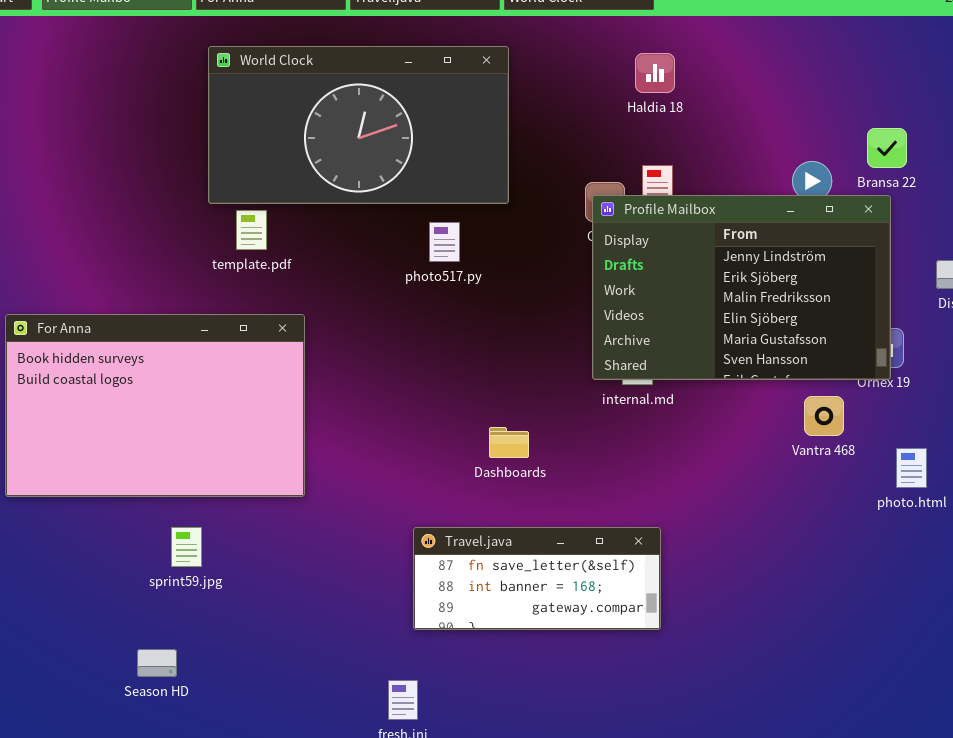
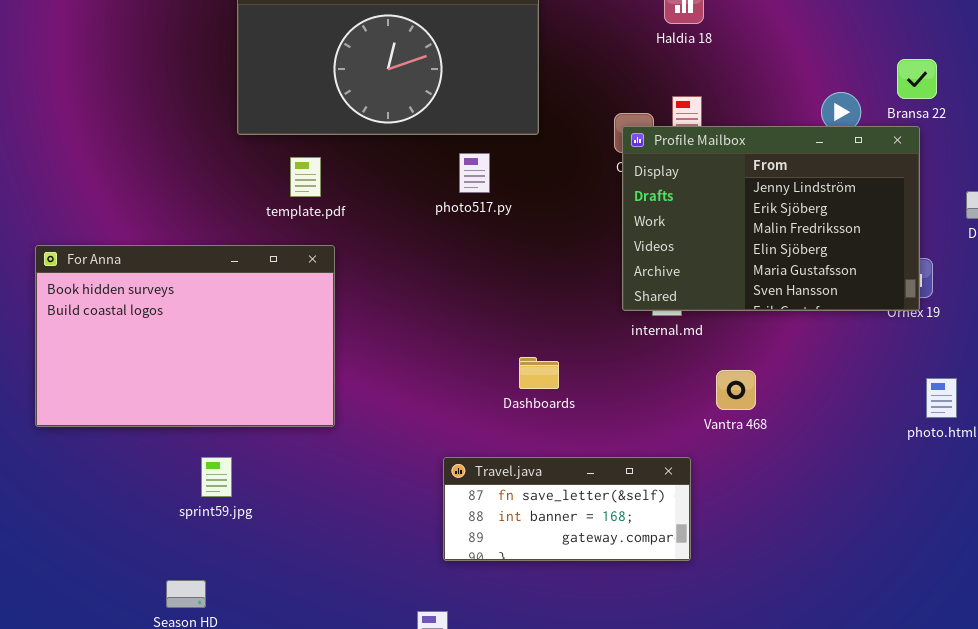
template.pdf: [236,210,267,250] -> [290,157,321,197], moved
Vantra 468: [804,396,844,436] -> [716,370,756,410], moved

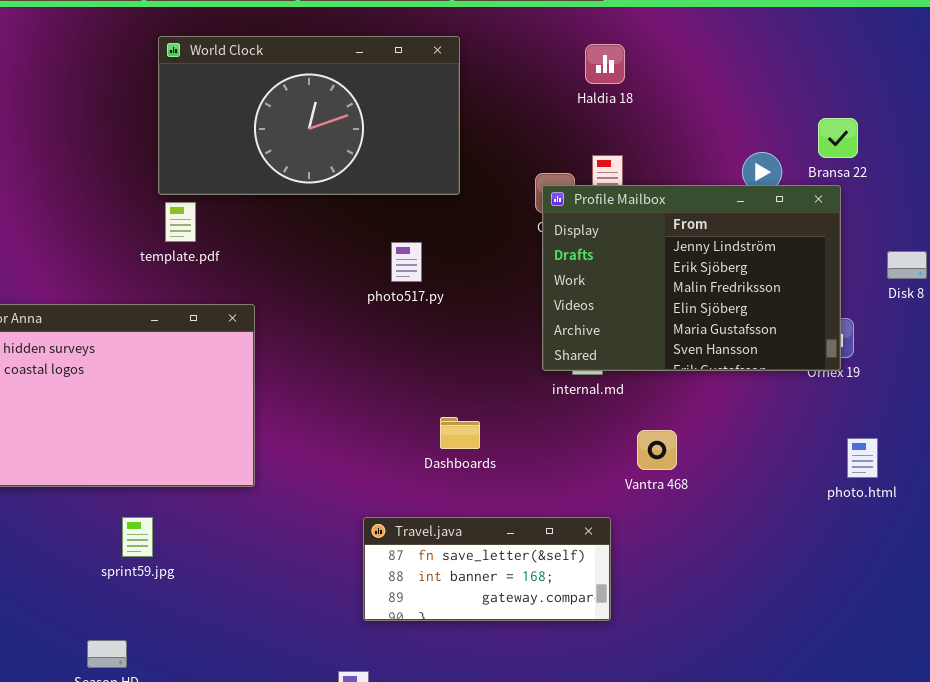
photo517.py: [459,153,490,193] -> [391,242,422,282], moved
template.pdf: [290,157,321,197] -> [165,202,196,242], moved

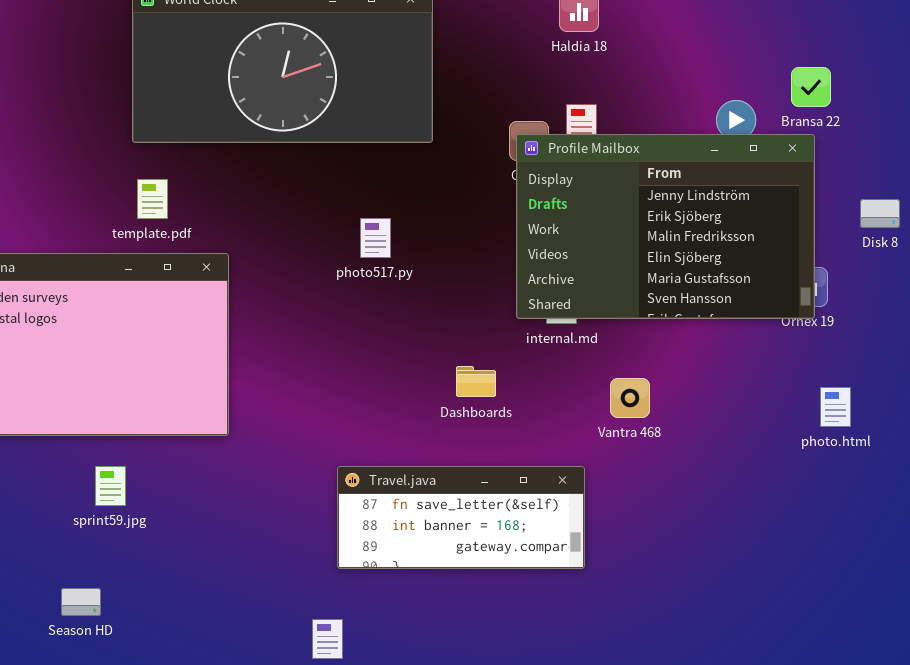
template.pdf: [165,202,196,242] -> [137,179,168,219], moved
photo517.py: [391,242,422,282] -> [360,218,391,258], moved
Dashboards: [440,417,480,449] -> [456,366,496,397], moved

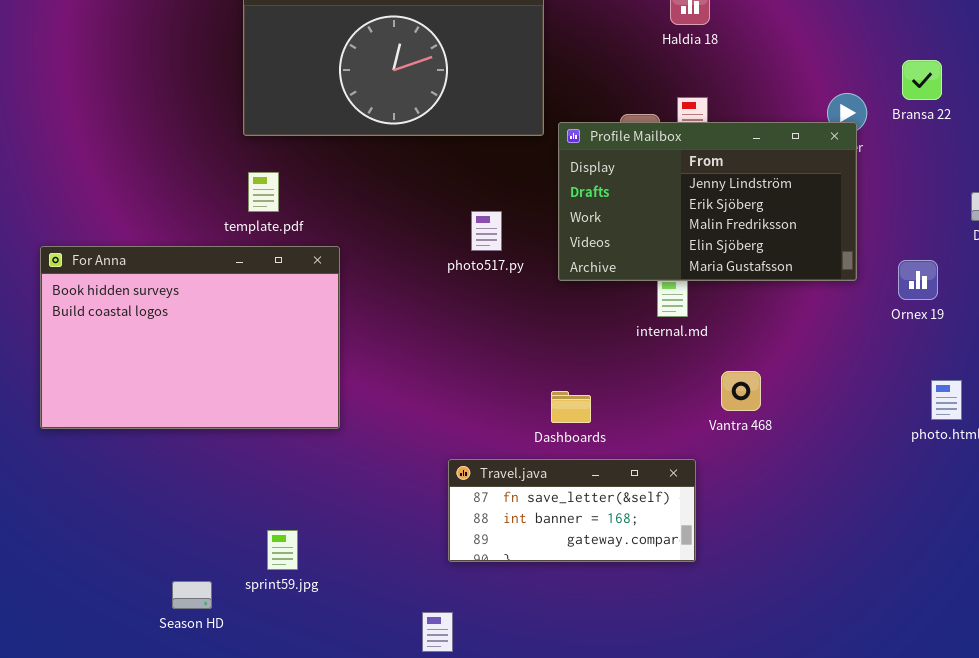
Profile Mailbox: [516,134,815,319] -> [558,122,857,281], moved, resized
Dashboards: [456,366,496,397] -> [551,391,591,423], moved
sprint59.jpg: [95,466,126,506] -> [267,530,298,570], moved

